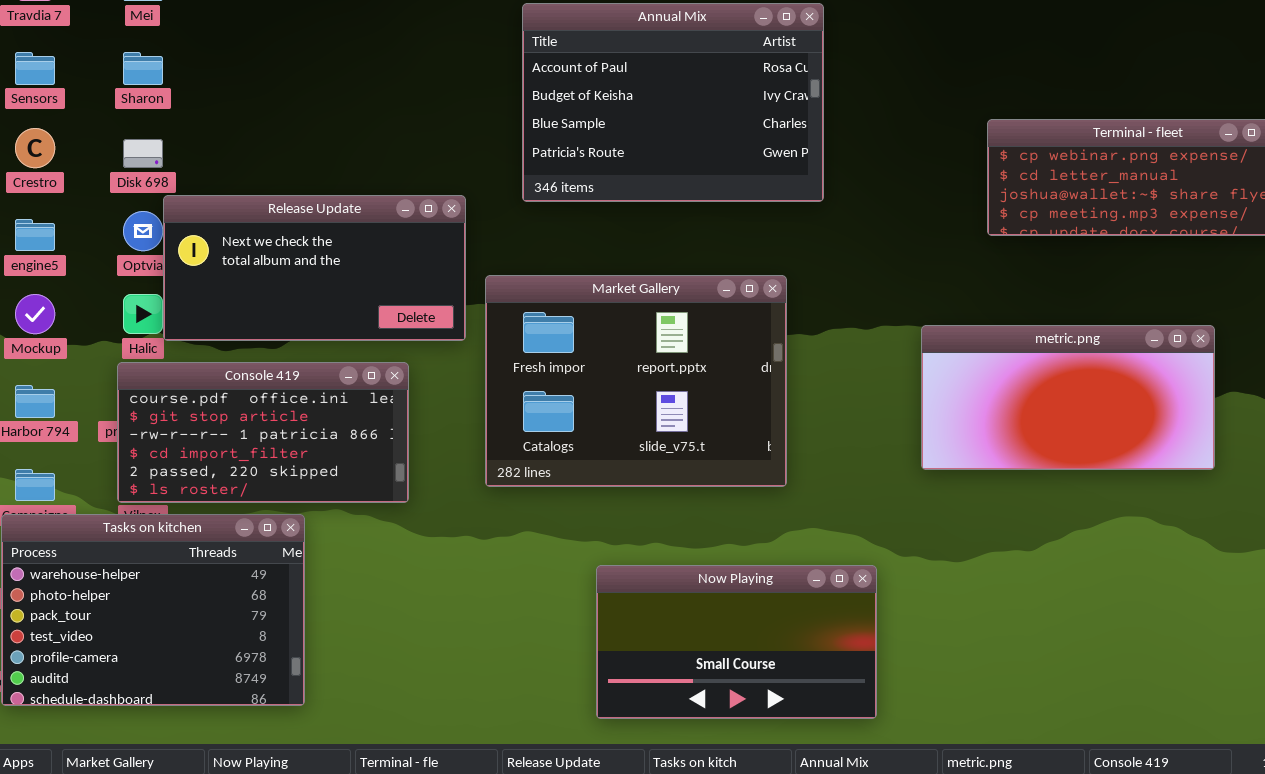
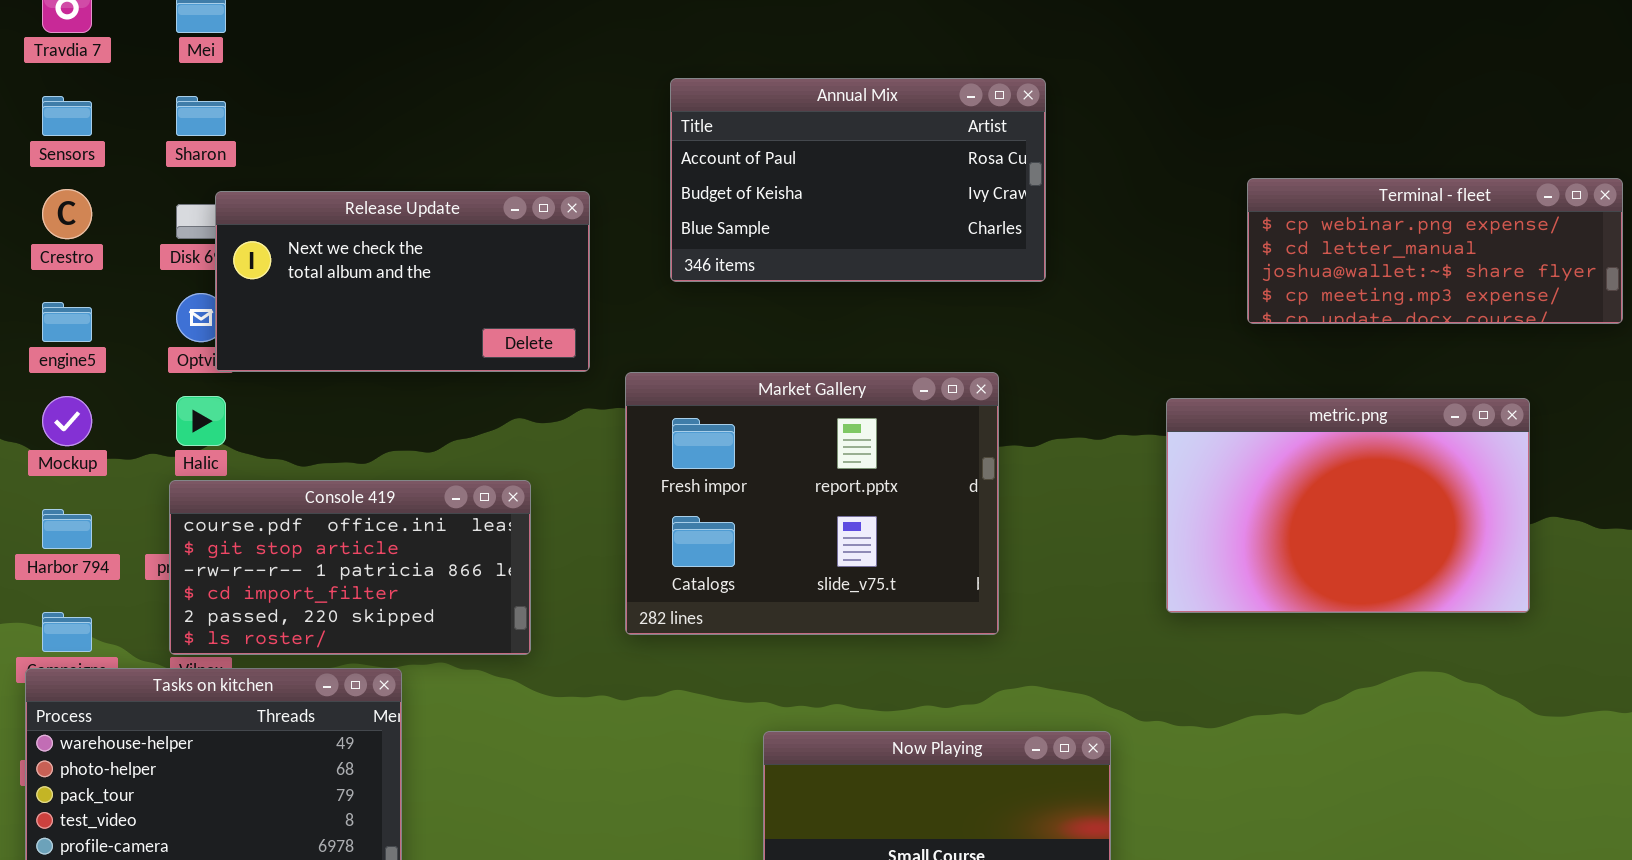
Annual Mix: [522,3,824,202] -> [670,78,1046,282], resized
Release Update: [163,195,466,341] -> [215,191,590,372], moved
metric.png: [921,325,1215,470] -> [1166,398,1530,613], resized

